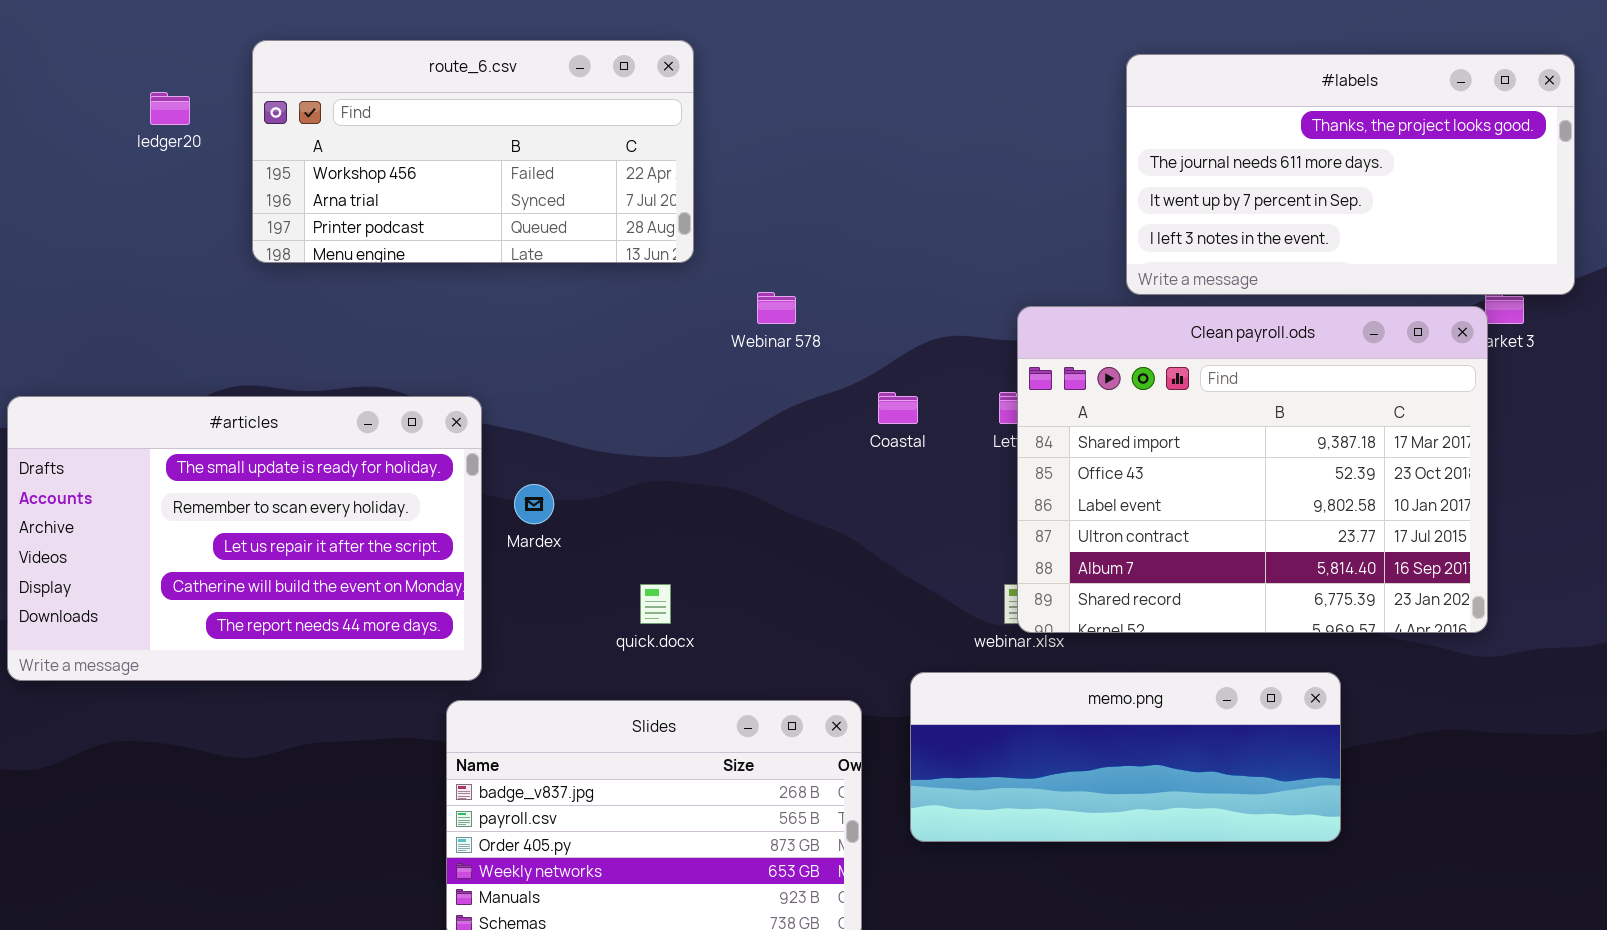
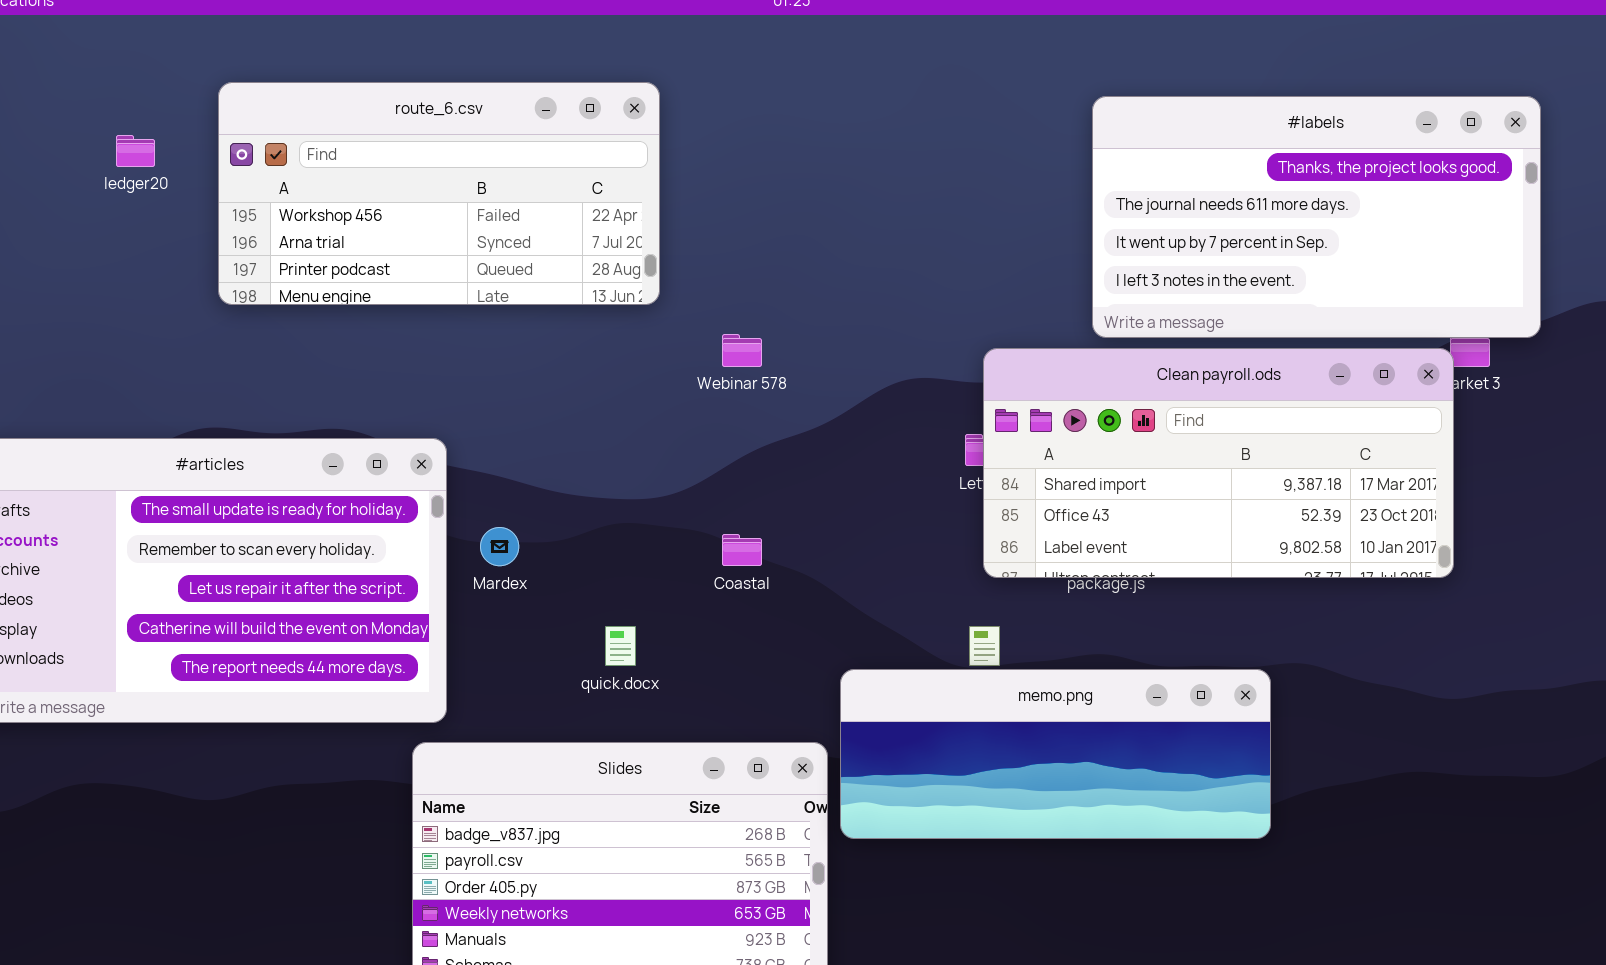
Clean payroll.ods: [1017,306,1488,633] -> [983,348,1454,578], resized
Coastal: [878,392,918,424] -> [722,534,762,566], moved
memo.png: [910,672,1341,842] -> [840,669,1271,839], moved

